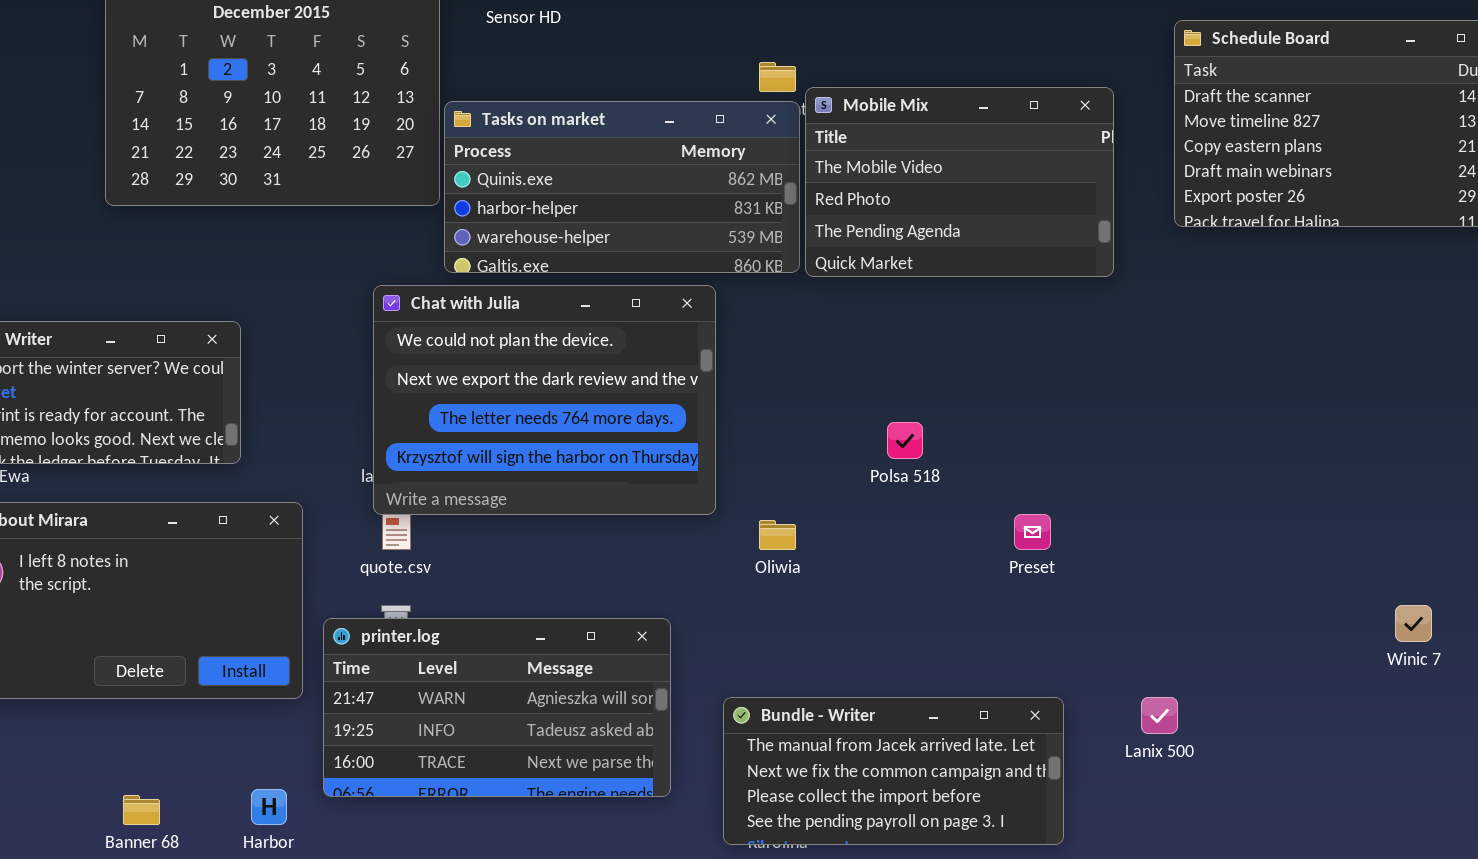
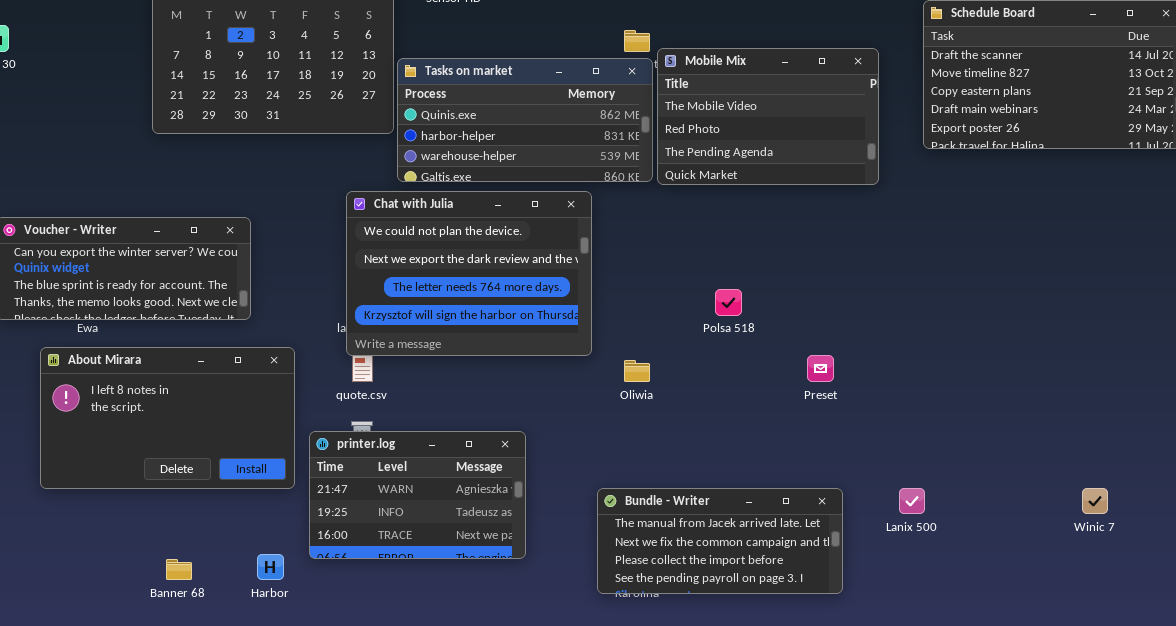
Winic 7: [1395,605,1432,642] -> [1082,488,1108,514], moved
printer.log: [323,618,671,797] -> [309,431,526,559], resized

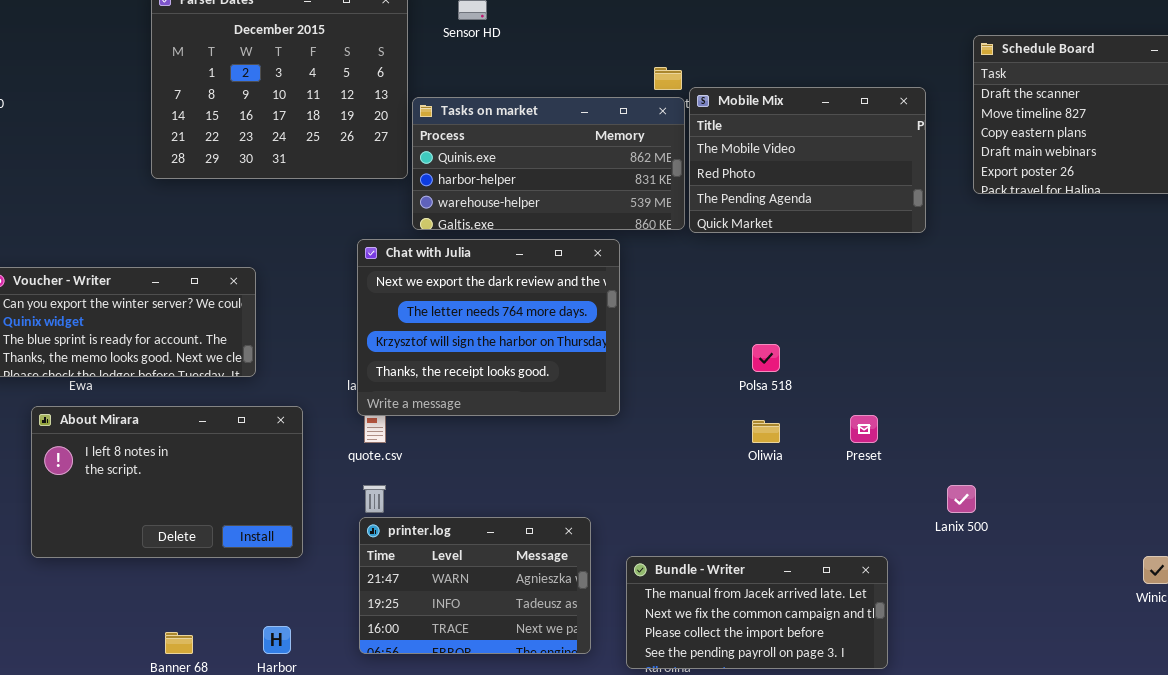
Chat with Julia: [346,191,592,356] -> [357,239,620,416], scrolled down 1 row
Oliwia: [624,360,650,382] -> [752,420,780,443], moved
printer.log: [309,431,526,559] -> [359,517,591,654], moved
Lanix 500: [899,488,925,514] -> [947,485,976,513], moved

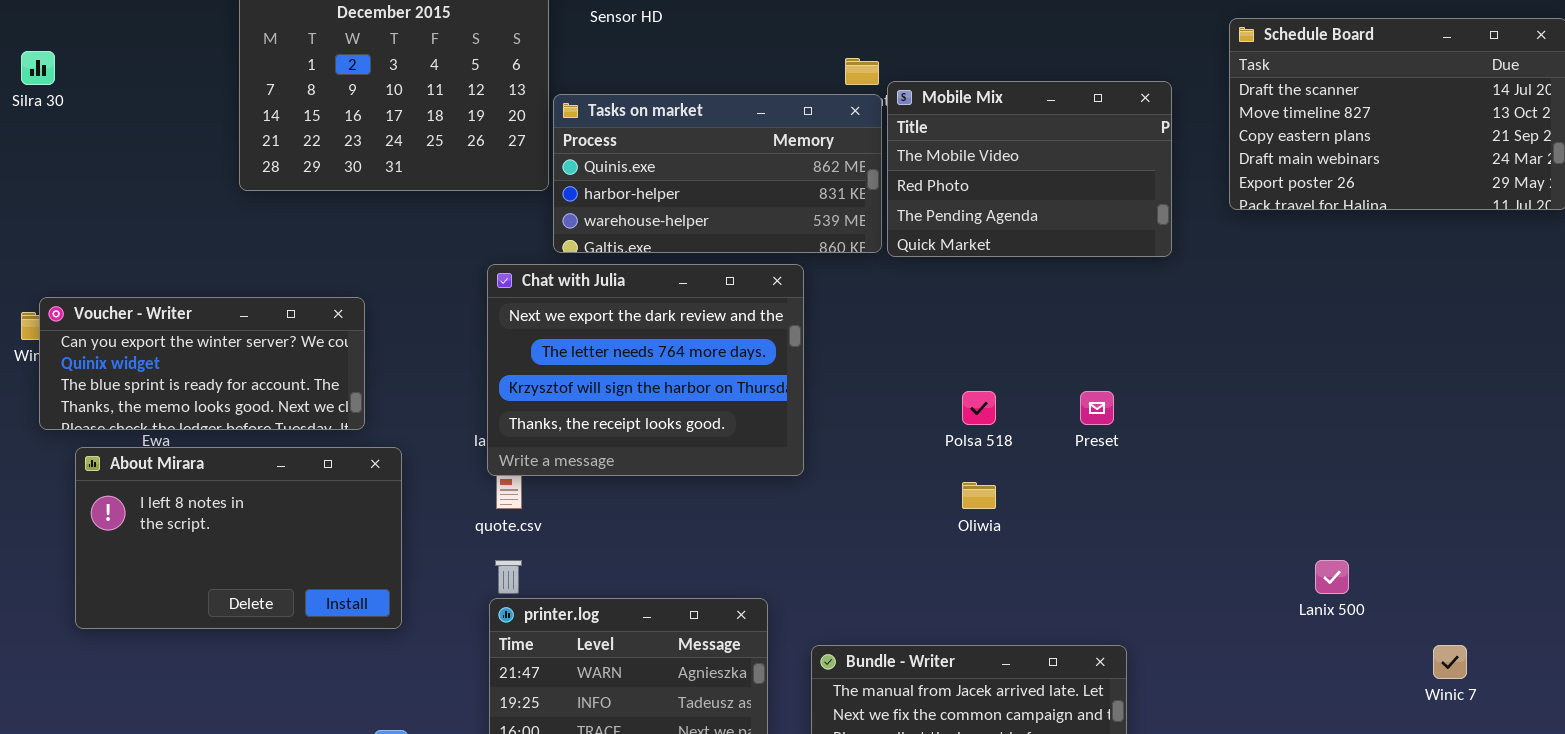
About Mirara: [31,406,303,558] -> [75,447,402,629], moved
Preset: [850,415,878,443] -> [1080,391,1114,425], moved
Lanix 500: [947,485,976,513] -> [1315,560,1349,594], moved

